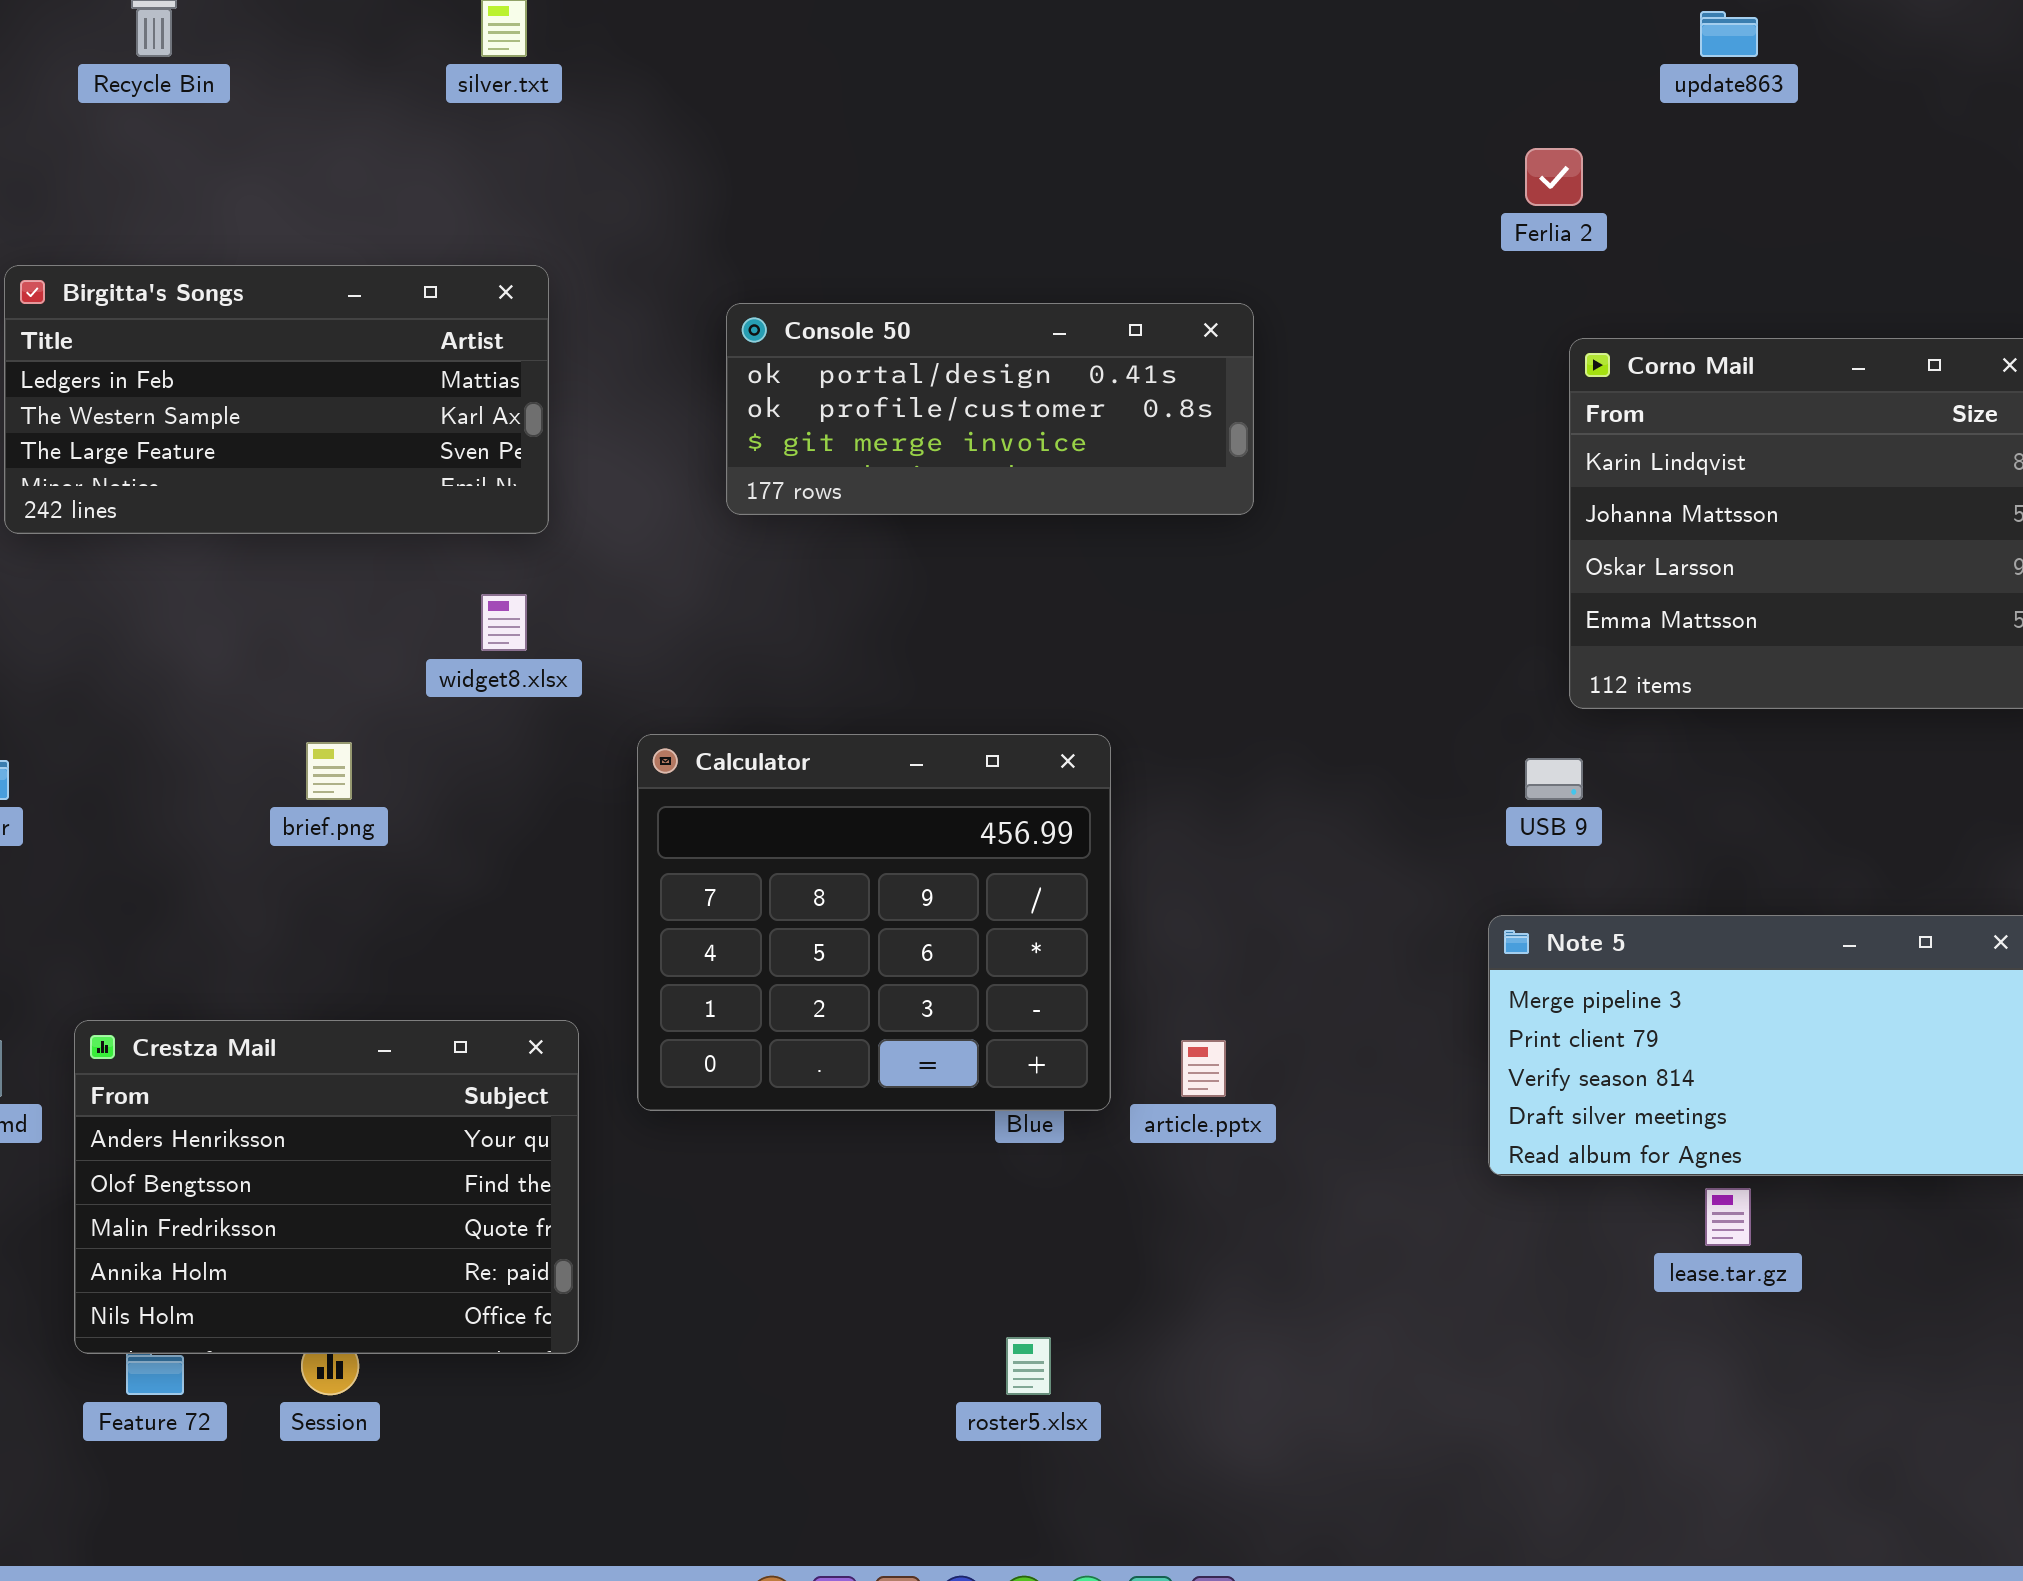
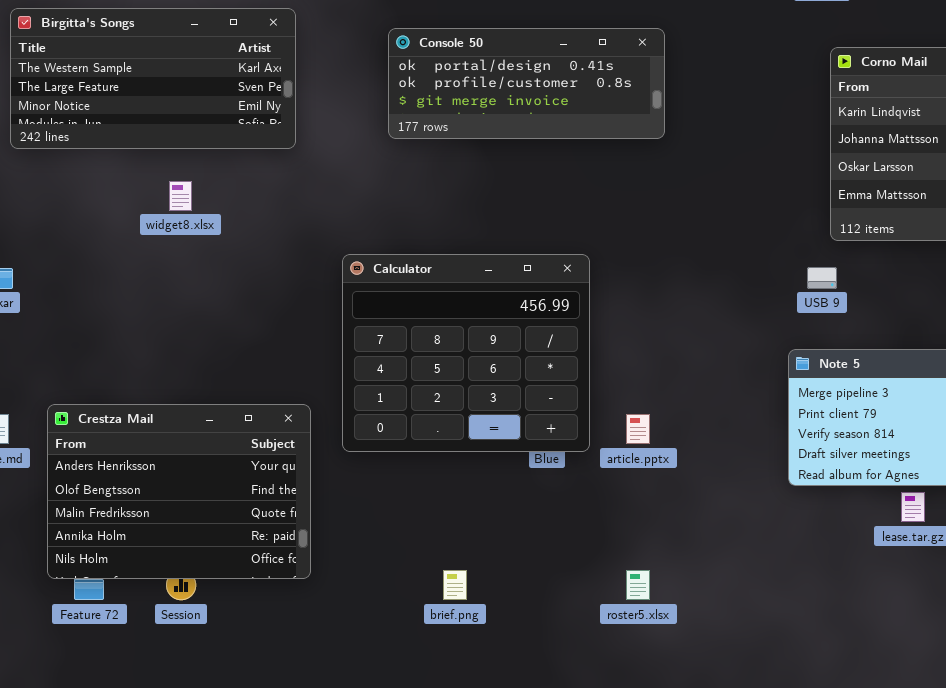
Birgitta's Songs: [4,265,549,534] -> [10,8,296,149], scrolled down 1 row
widget8.xlsx: [481,594,527,651] -> [169,181,192,211], moved
brief.png: [306,742,352,800] -> [443,570,467,600], moved
roster5.xlsx: [1006,1337,1051,1395] -> [626,570,650,600], moved

